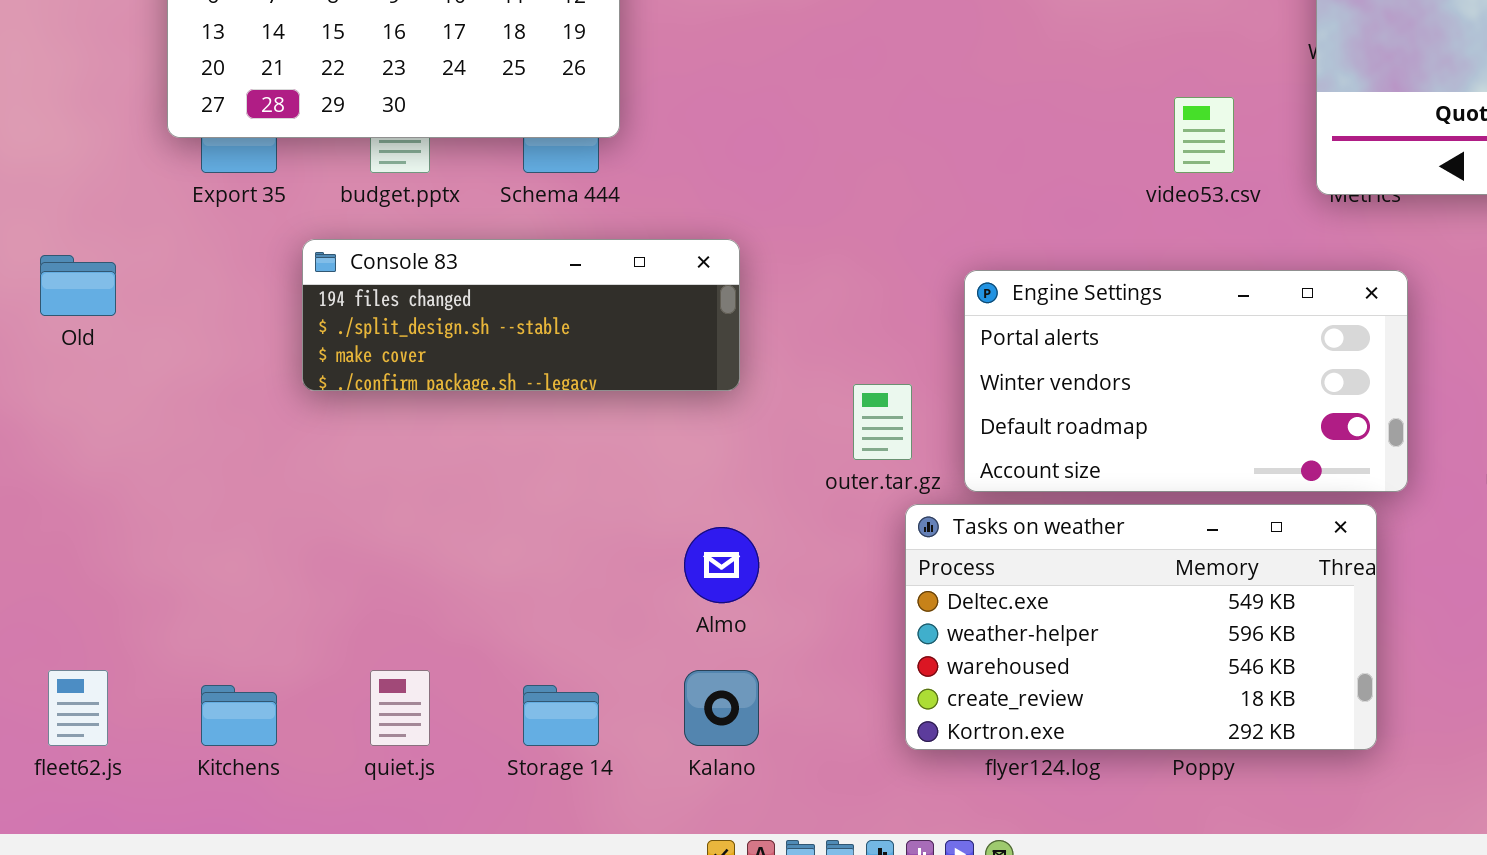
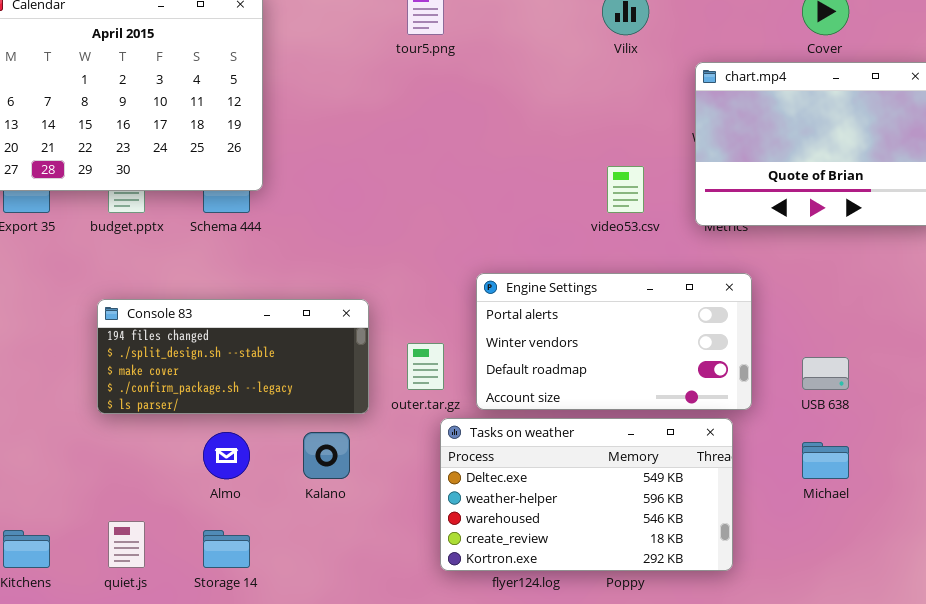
Console 83: [302,239,740,391] -> [97,299,369,414], moved, resized
Almo: [684,527,759,603] -> [203,432,250,479], moved
Kalano: [684,670,759,746] -> [303,432,350,479], moved

